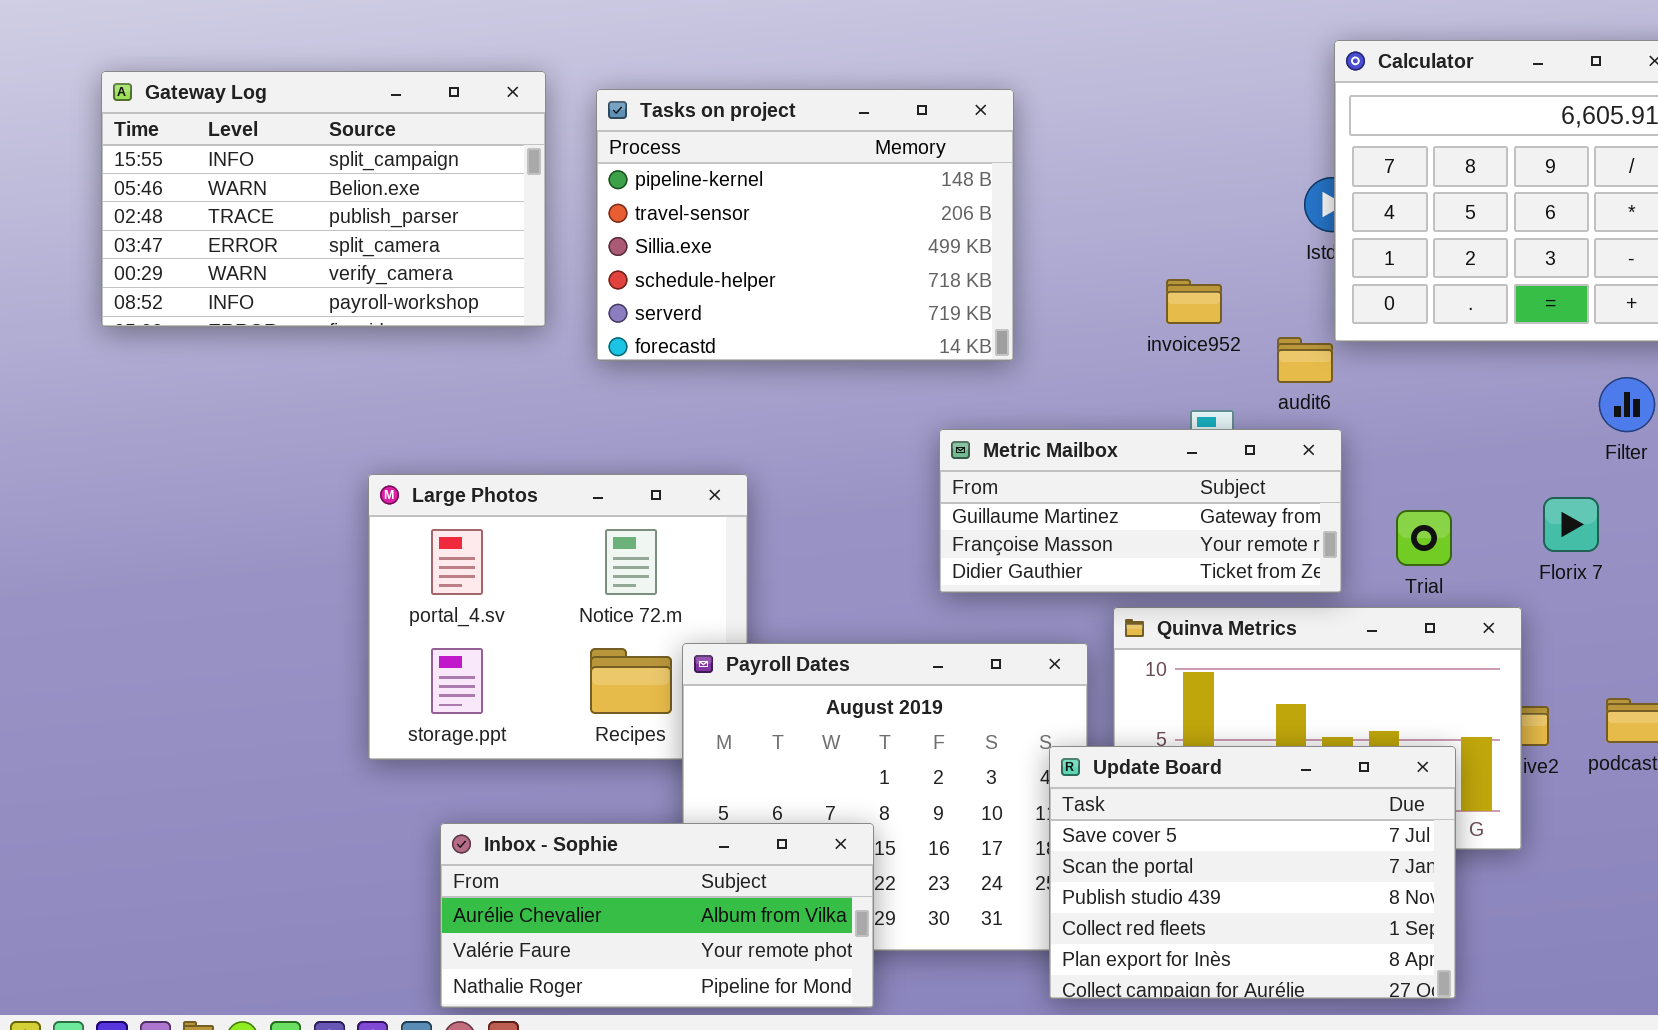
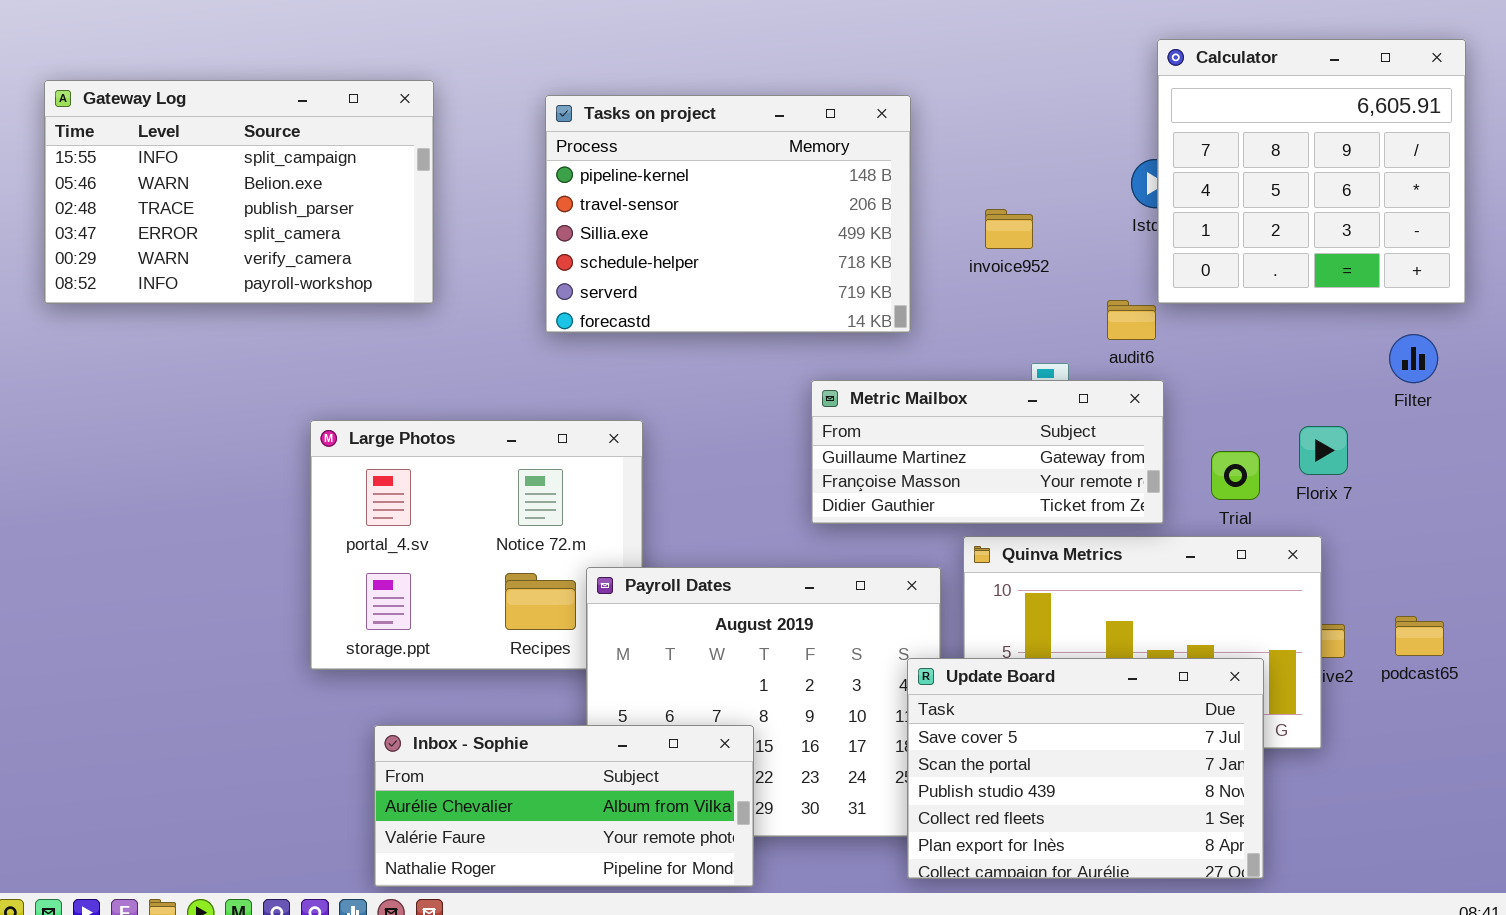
Gateway Log: [101,71,546,327] -> [44,80,434,304], moved
Tasks on project: [596,89,1014,361] -> [545,95,911,333], moved
invoice952: [1166,279,1222,324] -> [985,209,1033,249], moved
Florix 7: [1543,497,1599,552] -> [1299,426,1348,475], moved

